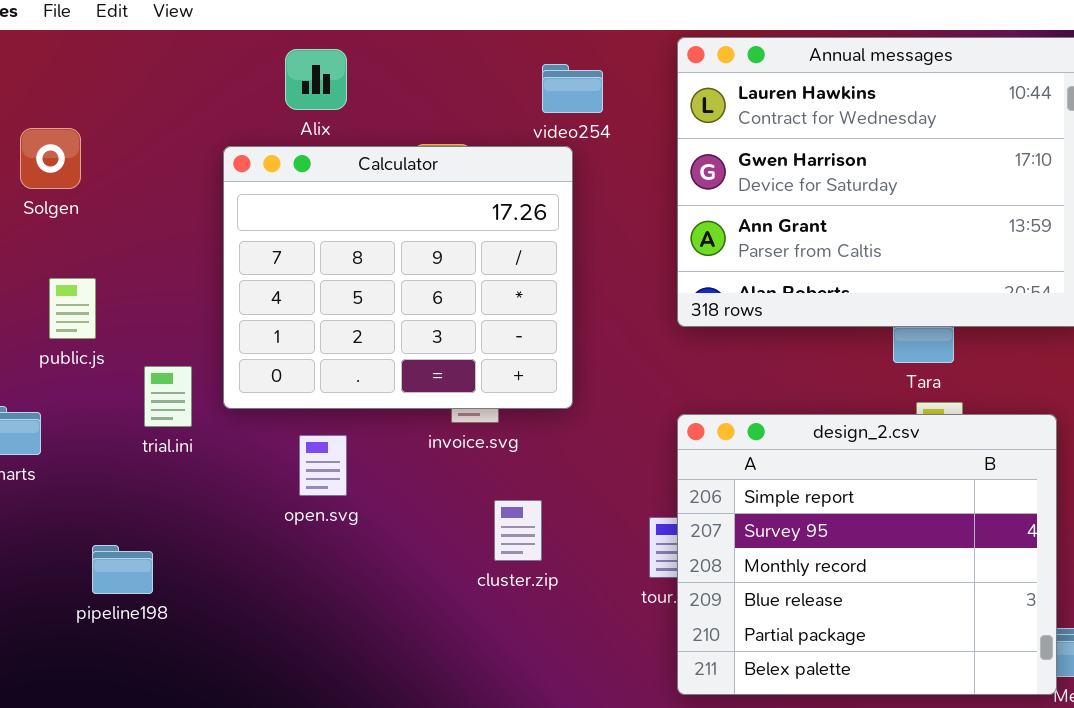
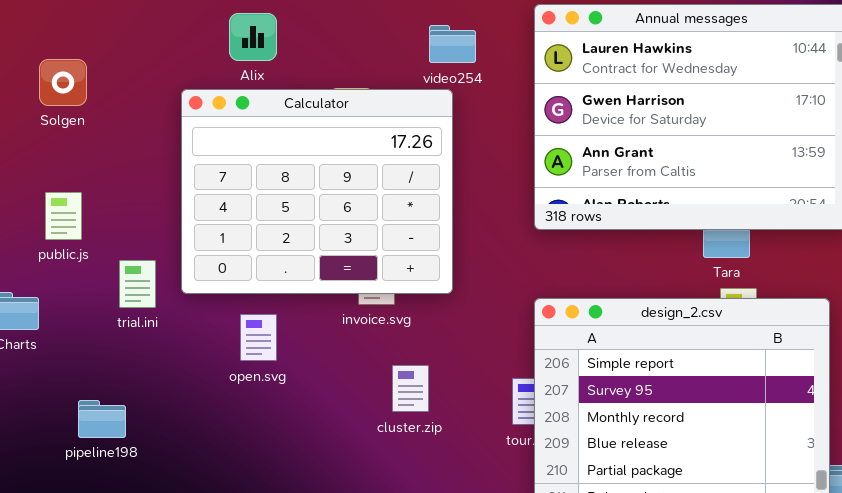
Solgen: [20,128,81,189] -> [39,59,87,106], moved

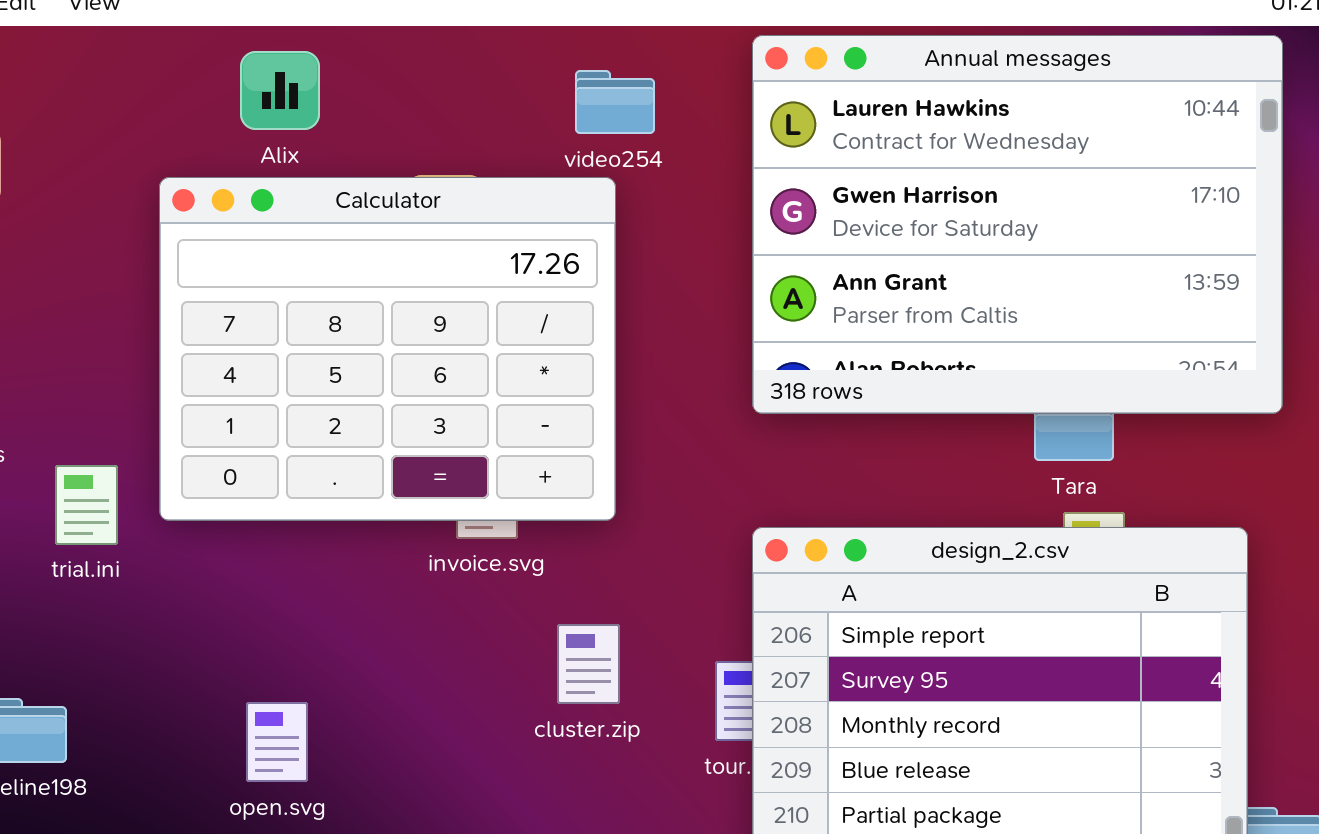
open.svg: [240,314,277,361] -> [246,702,308,782], moved
cluster.zip: [392,365,429,412] -> [557,624,620,704], moved

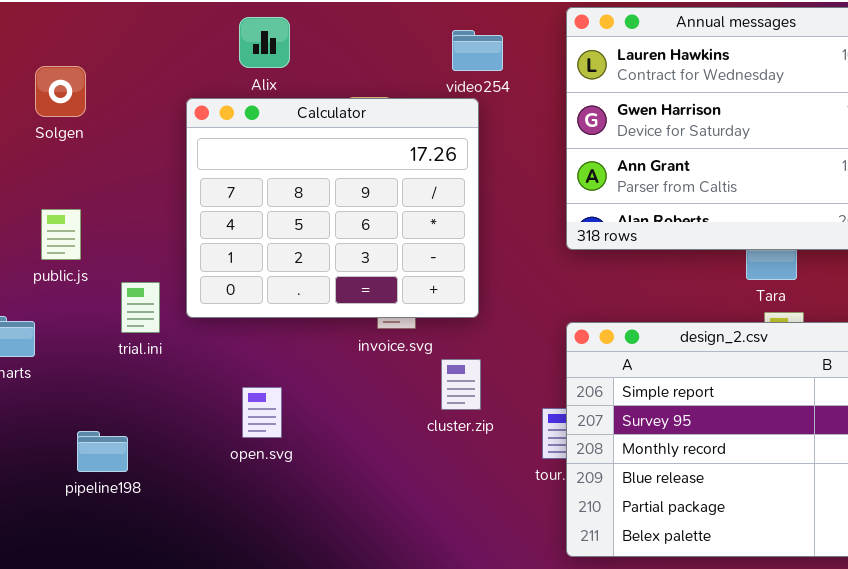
cluster.zip: [557,624,620,704] -> [441,359,481,410], moved
open.svg: [246,702,308,782] -> [242,387,282,438], moved

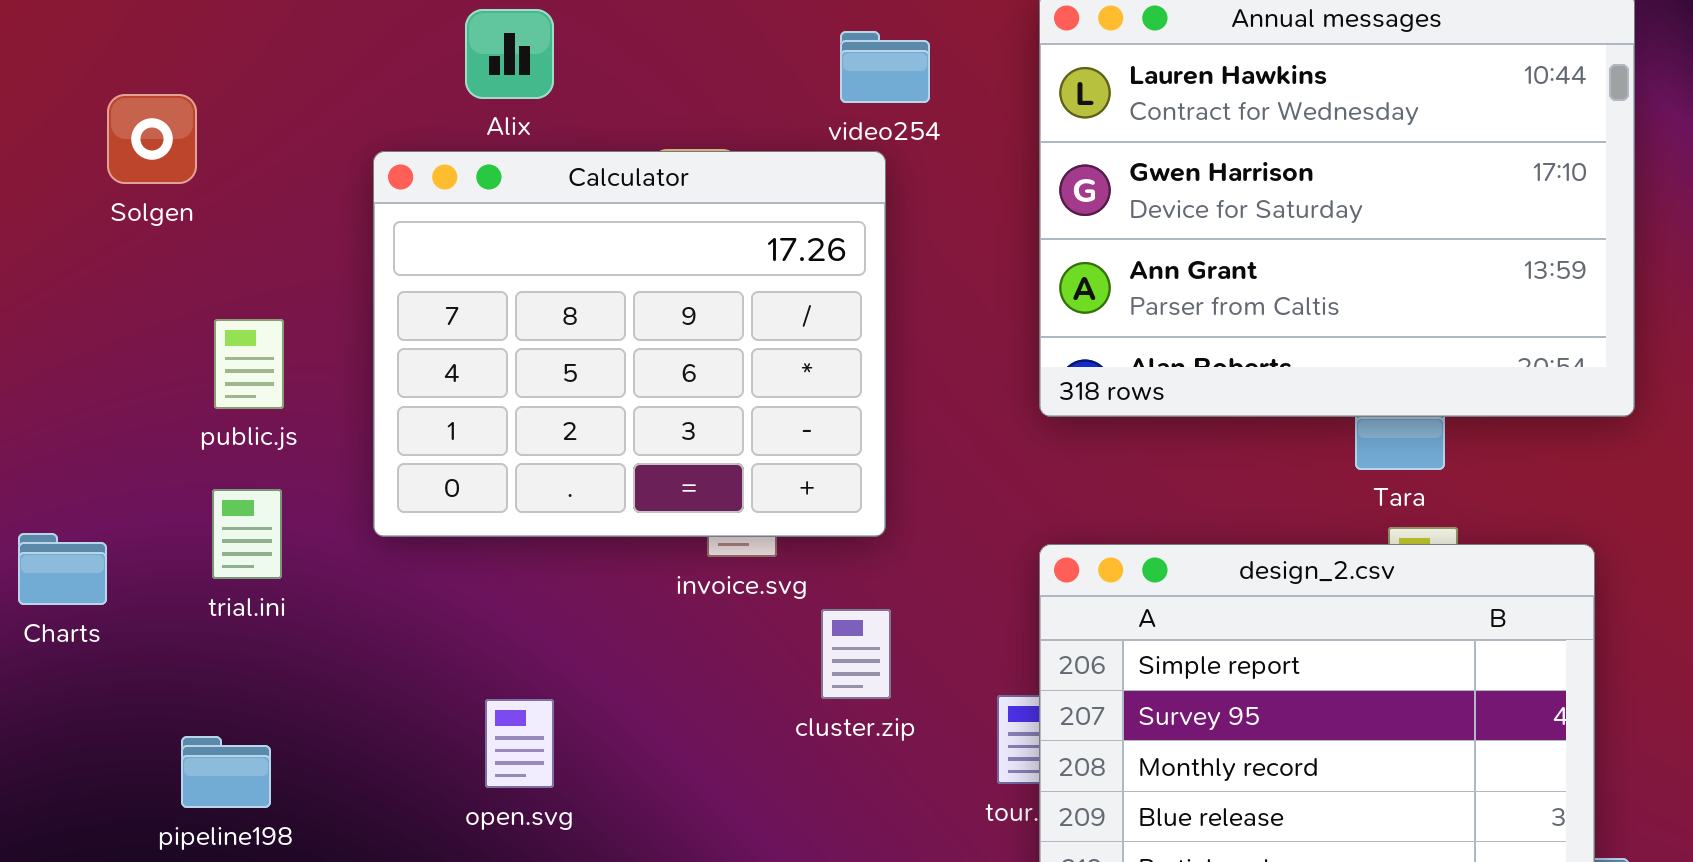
public.js: [41,209,81,260] -> [214,319,284,409], moved
trial.ini: [121,282,160,333] -> [212,489,282,579], moved
open.svg: [242,387,282,438] -> [485,699,554,788], moved

